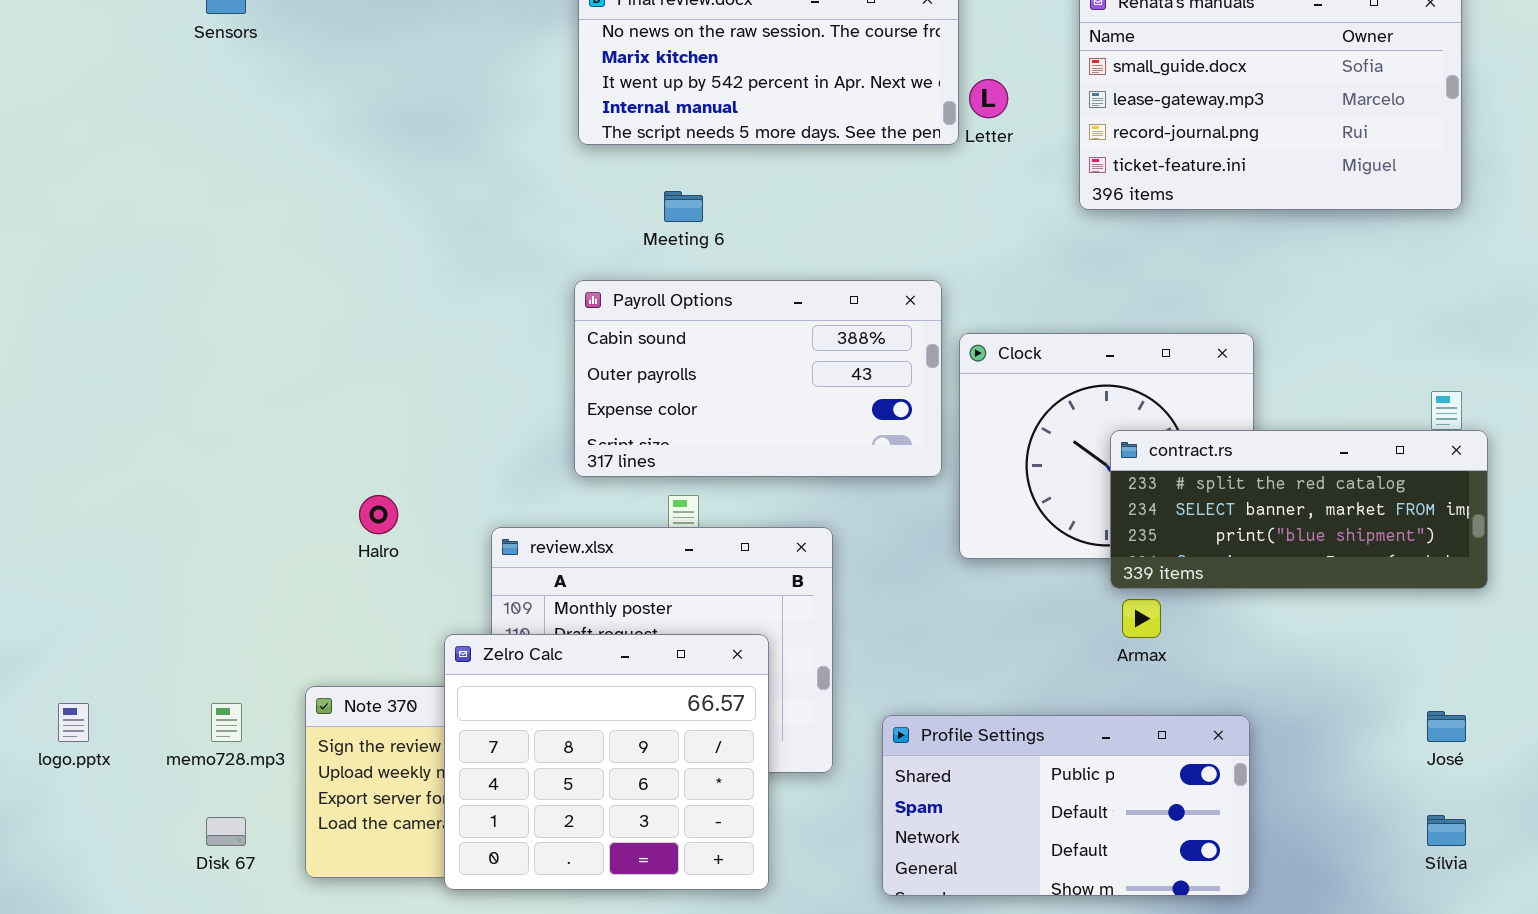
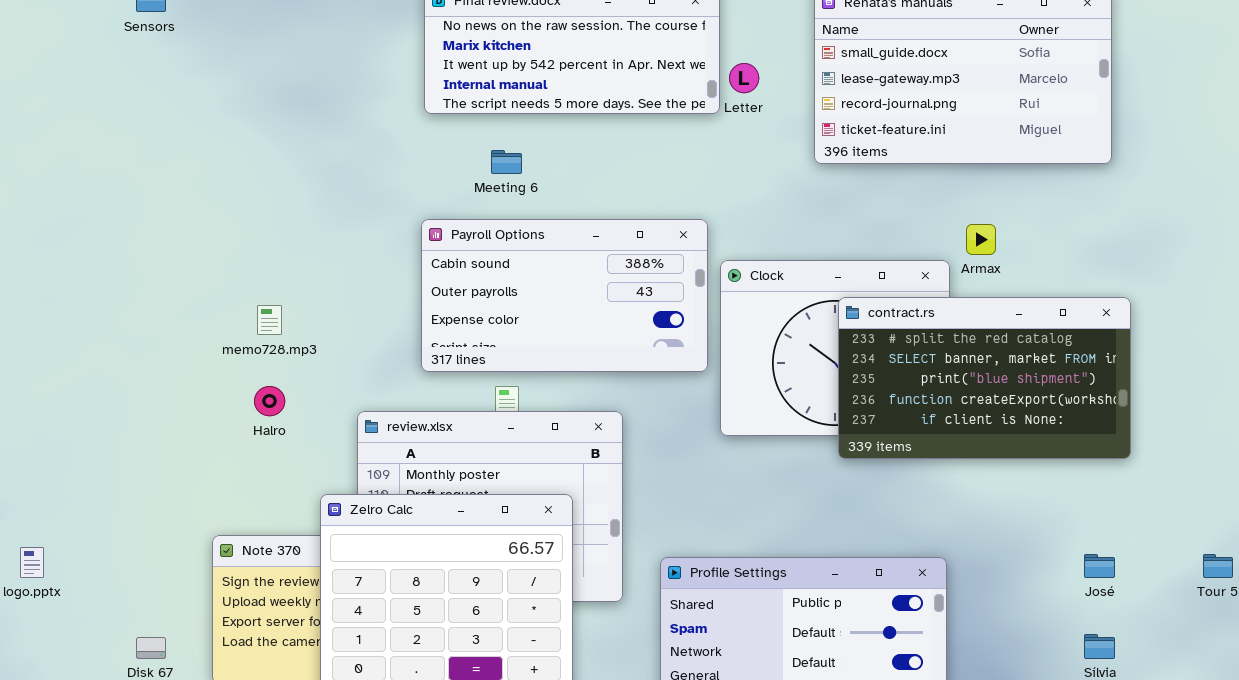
contract.rs: [1110,430,1488,589] -> [838,297,1131,459], resized
Armax: [1122,599,1161,638] -> [966,224,996,255], moved
memo728.mp3: [211,703,242,742] -> [257,305,282,335], moved

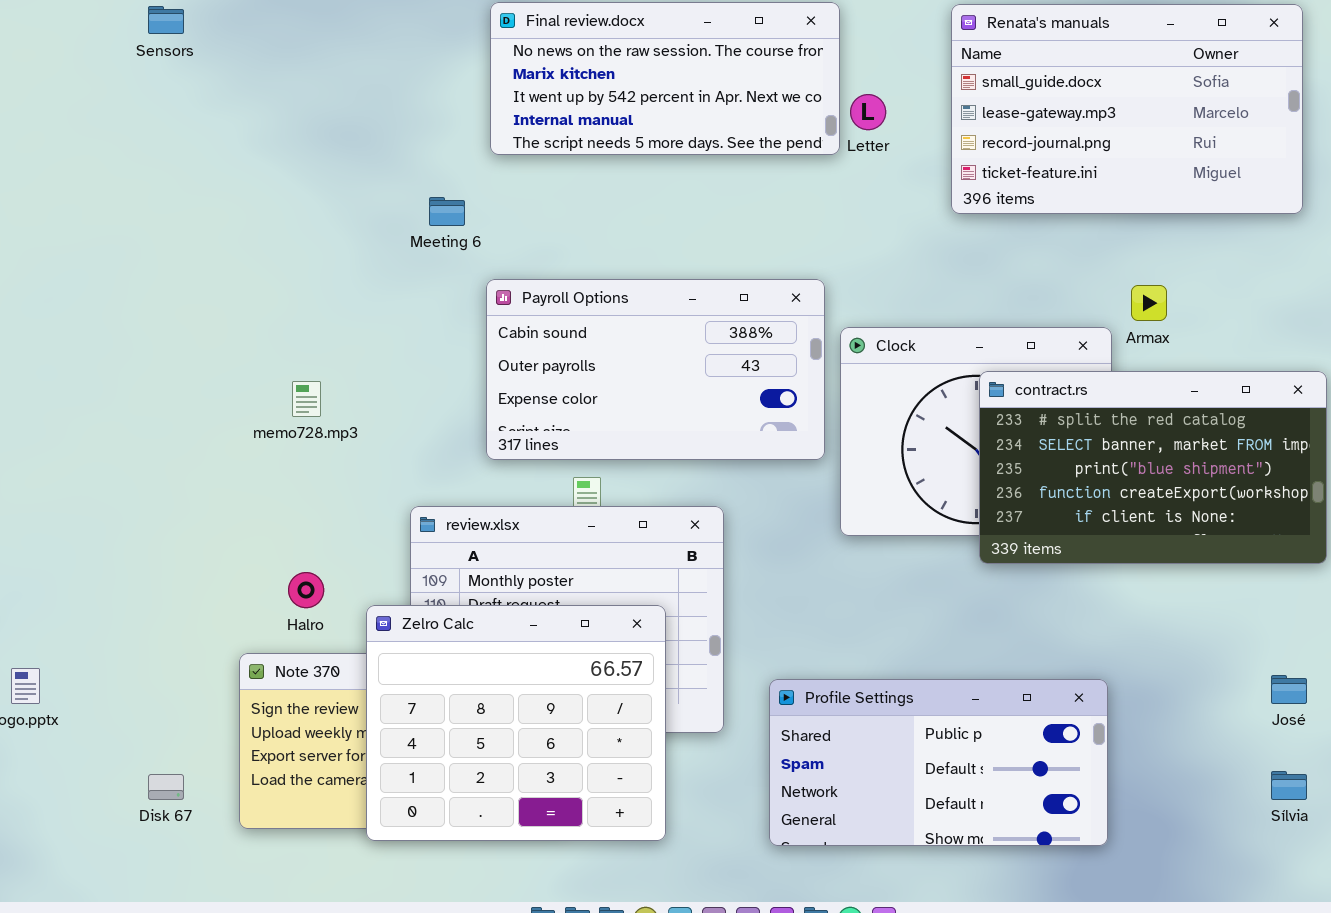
Meeting 6: [491,150,522,174] -> [429,197,465,226], moved
Halro: [254,386,285,416] -> [288,572,324,608], moved

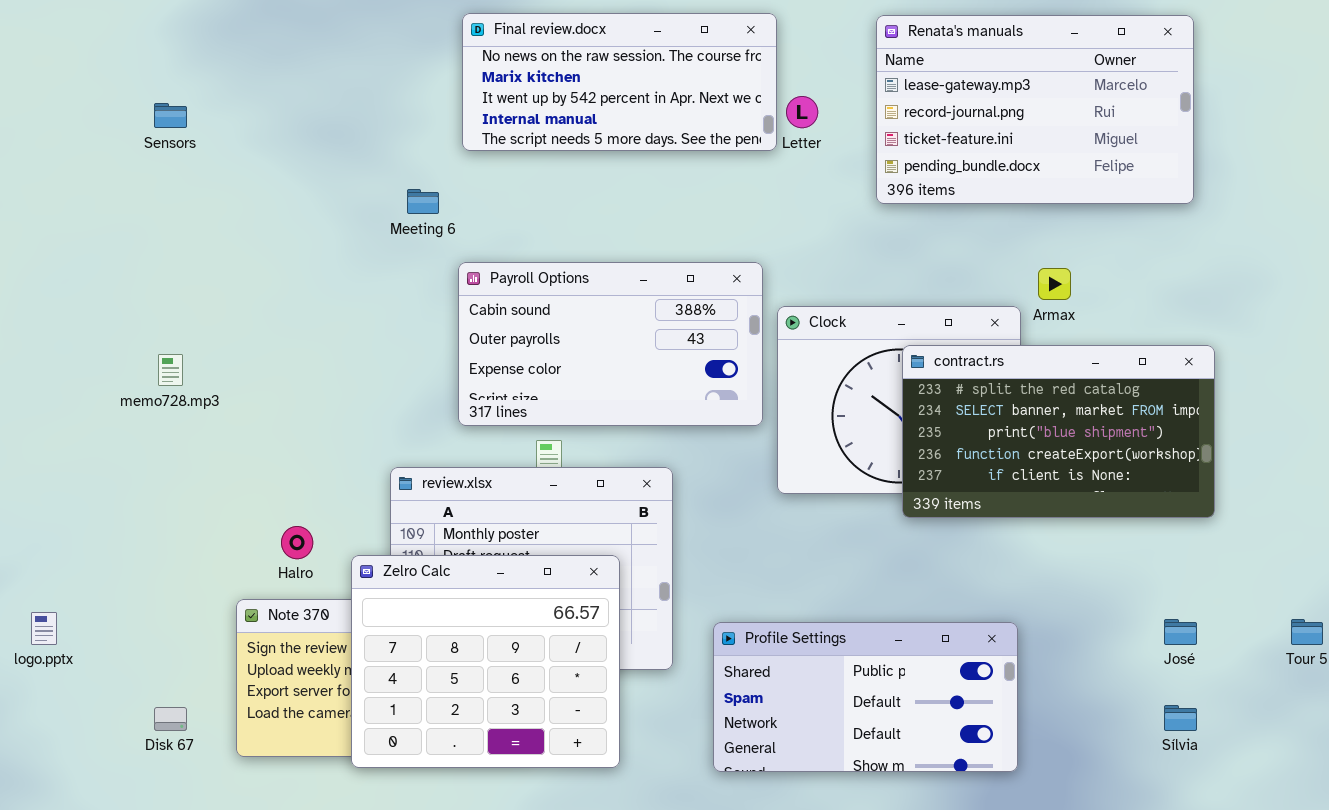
Renata's manuals: [951,4,1303,214] -> [876,15,1194,204], scrolled down 1 row
Sensors: [148,6,184,34] -> [154,103,187,128], moved
memo728.mp3: [292,381,321,417] -> [158,354,183,386], moved

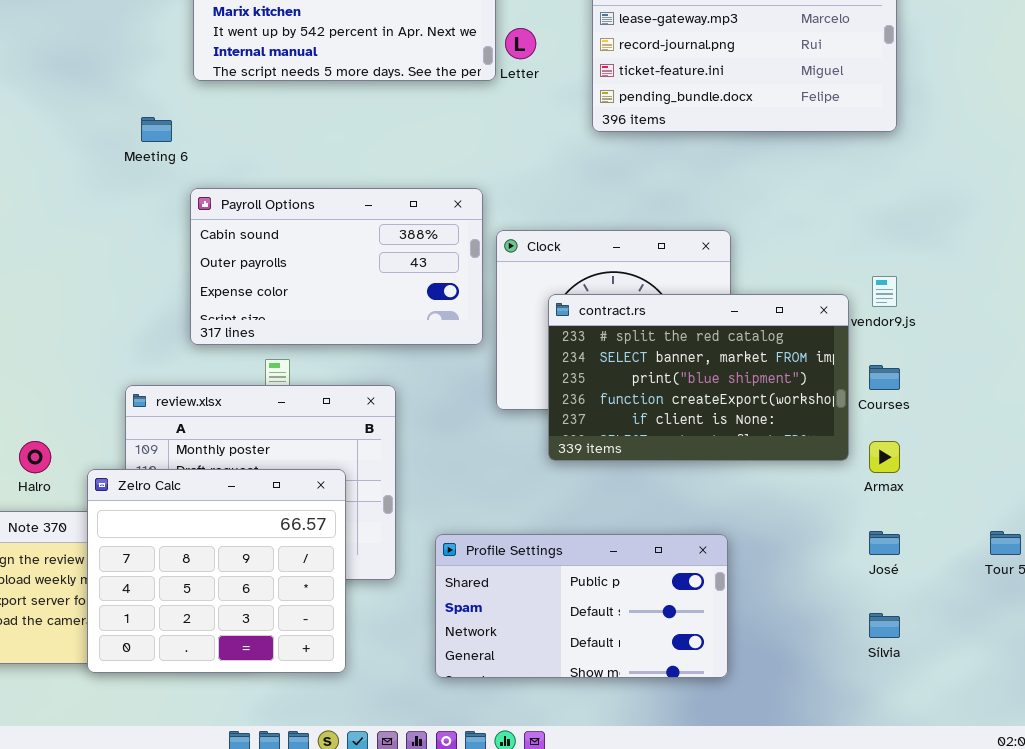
Armax: [1038,268,1071,300] -> [869,441,900,473], moved
contract.rs: [902,345,1215,518] -> [548,294,849,461], moved

